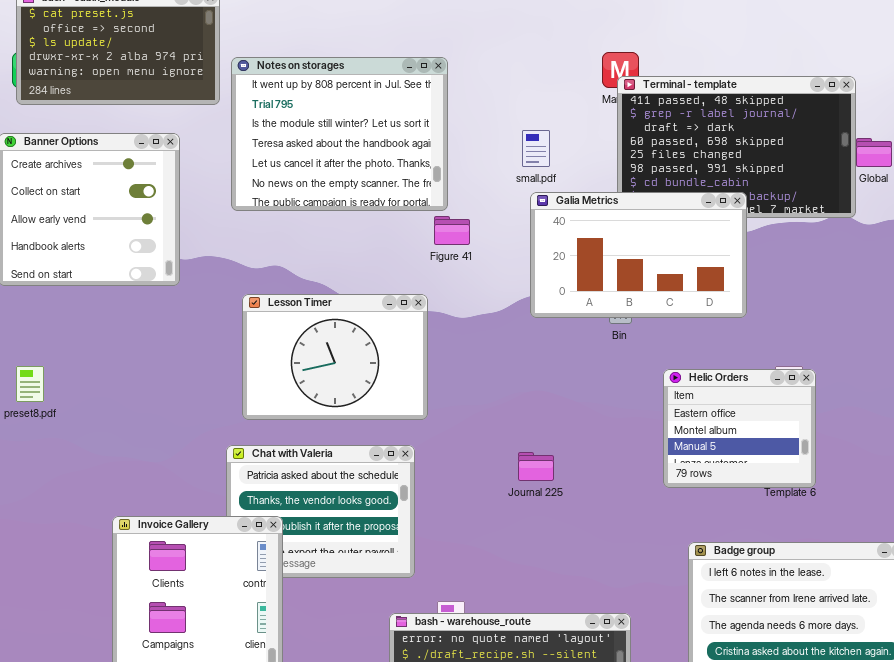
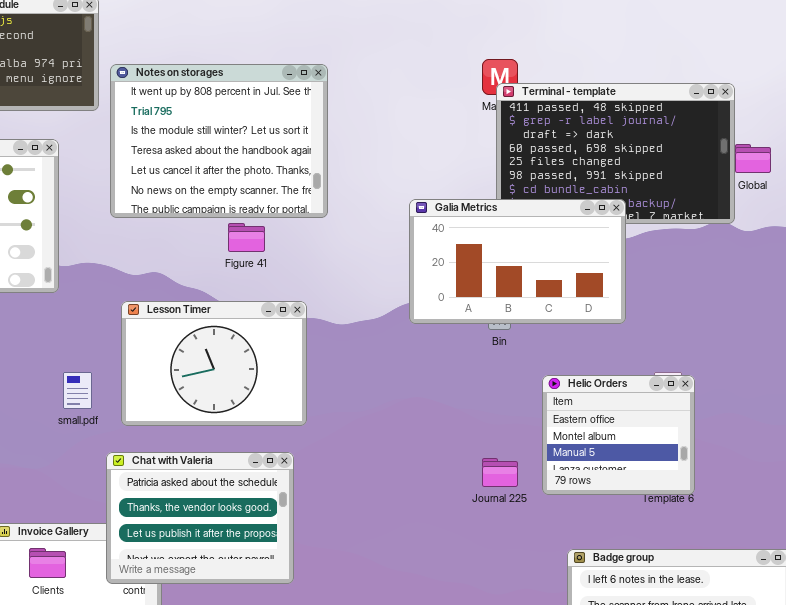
small.pdf: [522,130,550,167] -> [63,372,92,409], moved
Figure 41: [434,216,470,245] -> [228,223,265,252], moved
Chat with Valeria: [226,445,415,578] -> [106,452,294,584], raised
Journal 225: [518,452,554,481] -> [482,458,518,487], moved

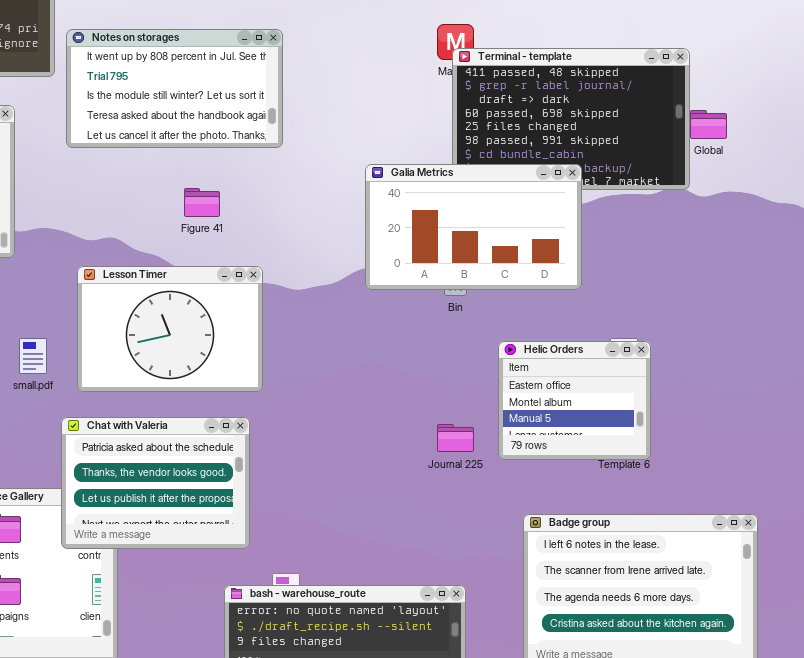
Notes on storages: [110,64,328,218] -> [66,29,283,148], resized

